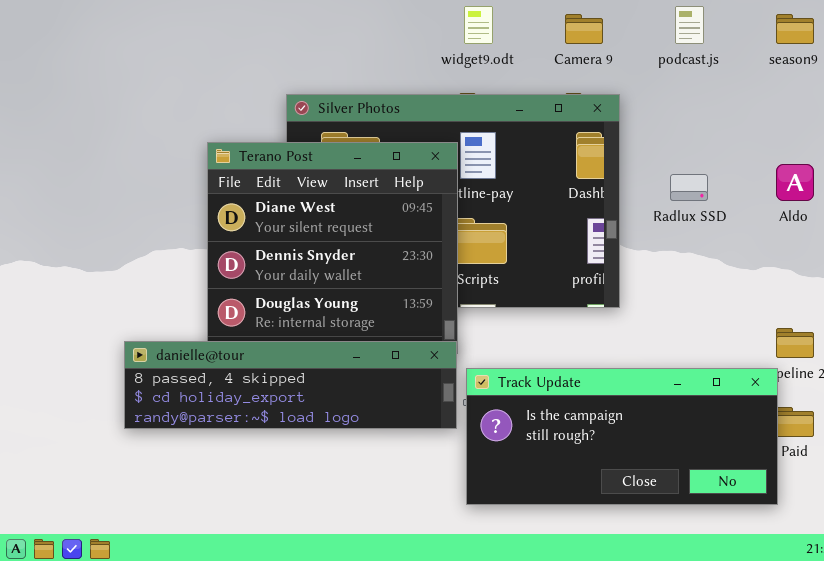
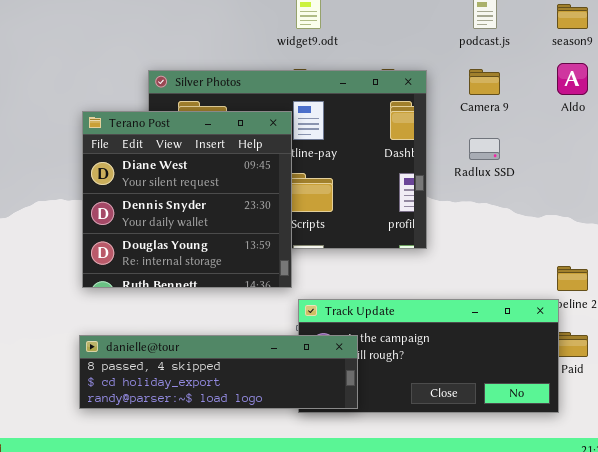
Camera 9: [565,14,603,44] -> [469,69,500,95], moved
Aldo: [776,164,814,201] -> [557,63,588,95], moved
danielle@tour: [124,341,457,429] -> [79,335,358,409], moved

